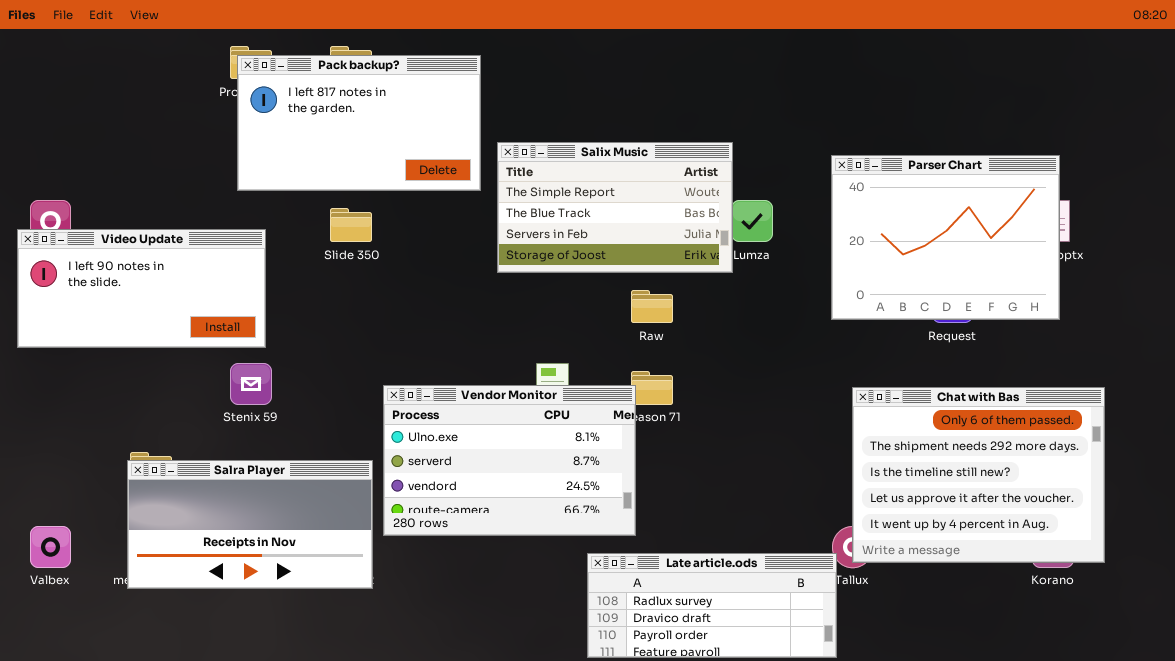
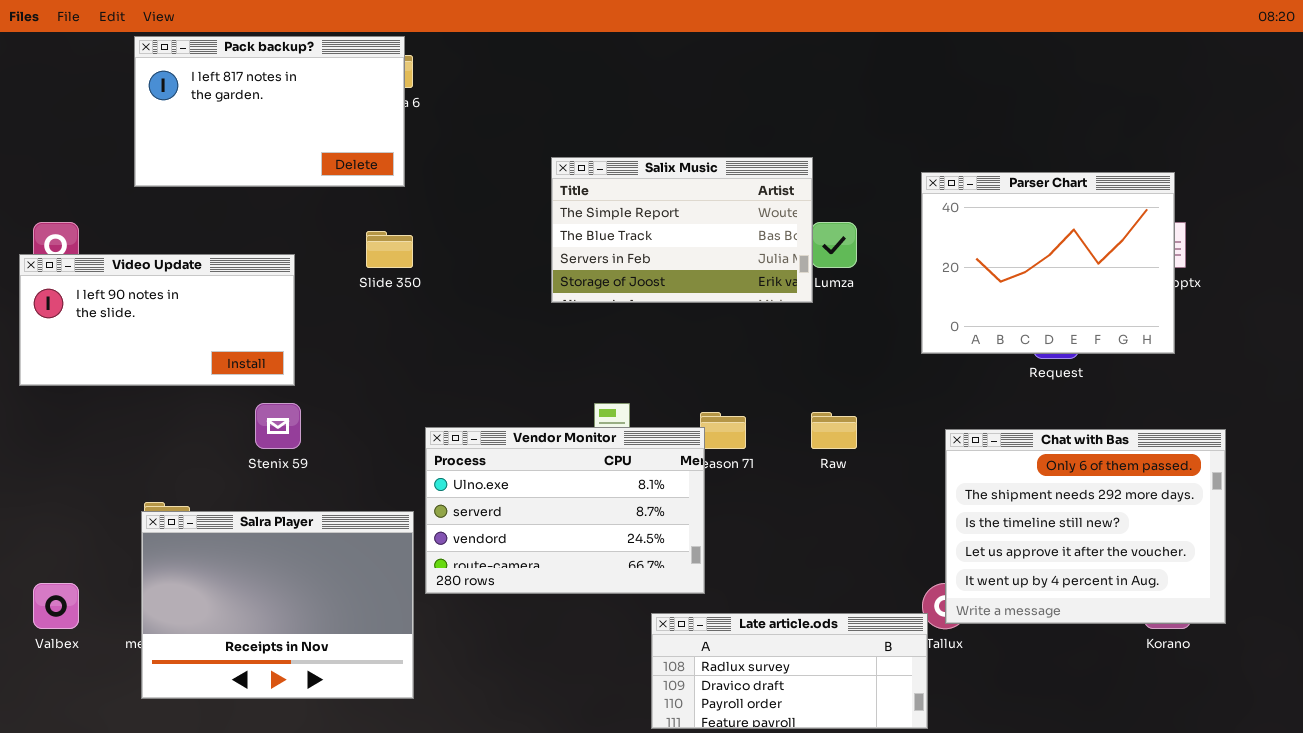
Pack backup?: [237,55,481,191] -> [134,36,405,187], moved
Raw: [631,290,673,323] -> [811,412,857,449], moved
Salra Player: [127,460,373,589] -> [141,511,414,699], resized

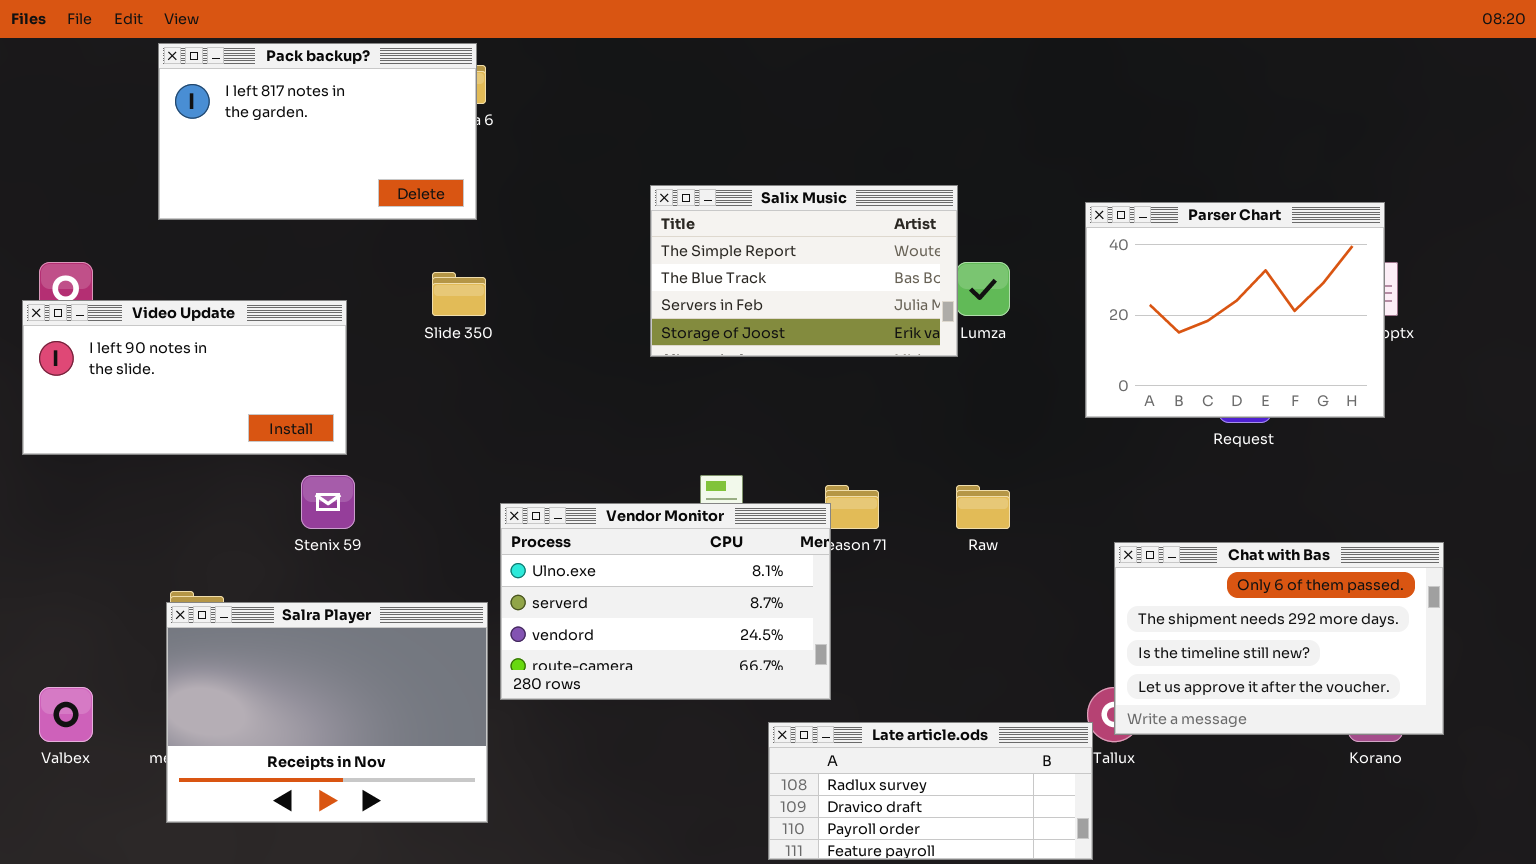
Chat with Bas: [945,429,1226,624] -> [1114,542,1444,735], resized

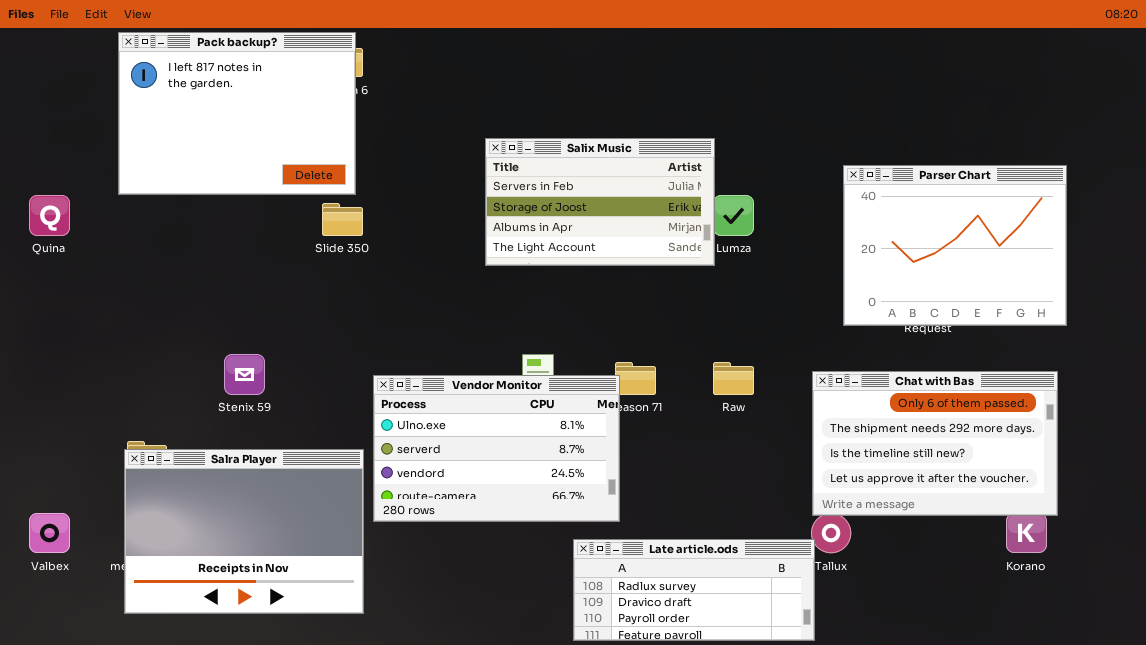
Pack backup?: [158,43,477,220] -> [118,32,356,195], resized
Salix Music: [650,185,958,357] -> [485,138,715,266], scrolled down 2 rows
Parser Chart: [1085,202,1385,418] -> [843,165,1067,326], moved
Video Update: [22,300,347,455] -> none, closed
Chat with Bas: [1114,542,1444,735] -> [812,371,1058,516], moved

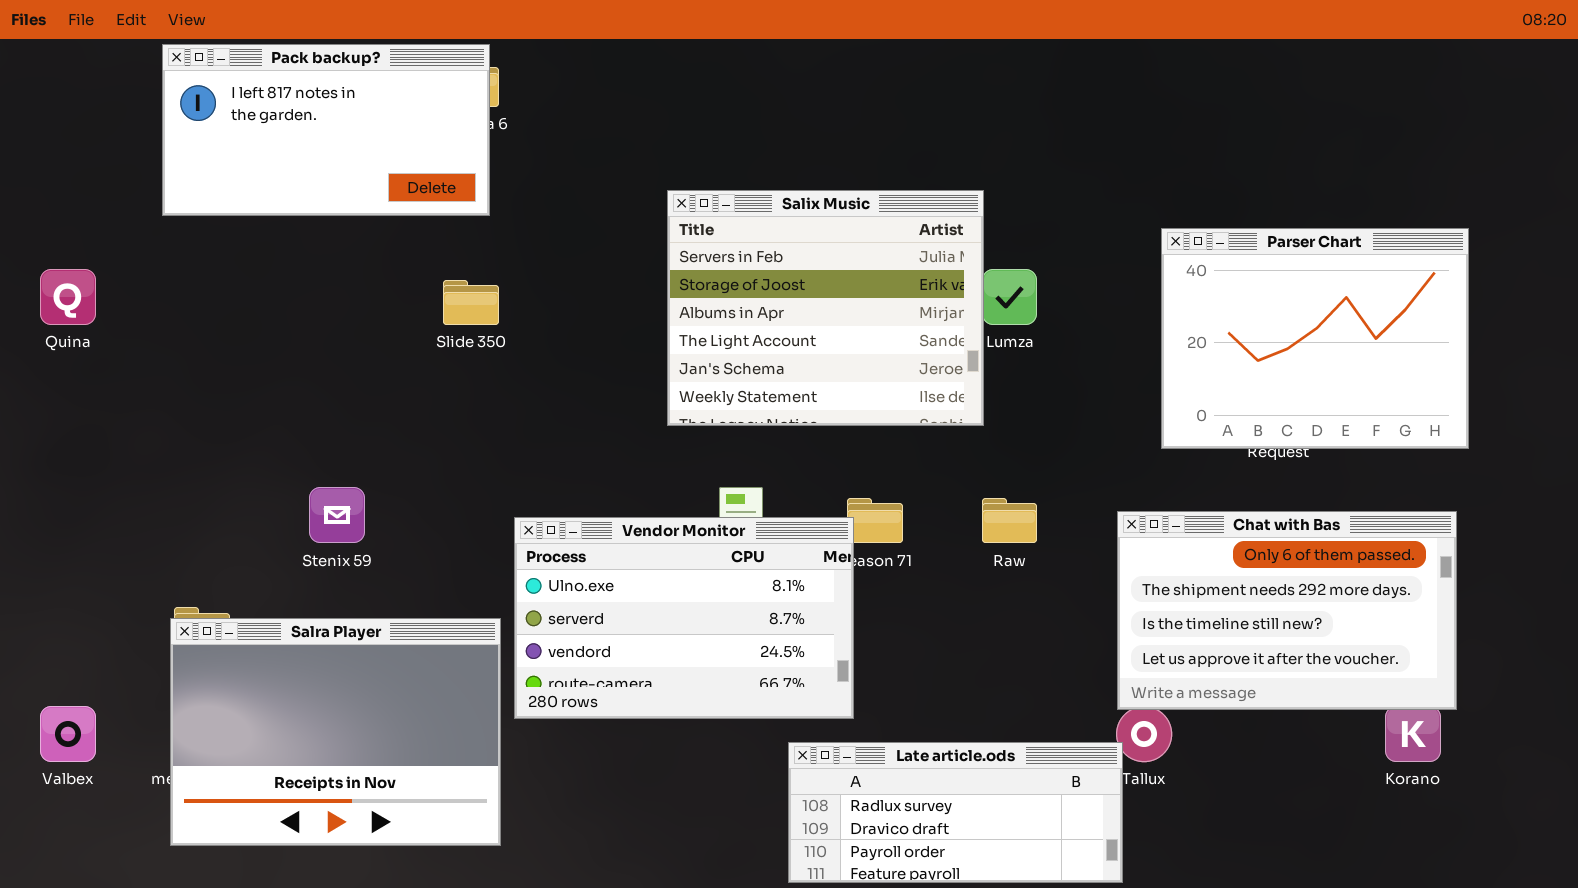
Pack backup?: [118,32,356,195] -> [162,44,490,216], resized
Salix Music: [485,138,715,266] -> [667,190,984,426], resized

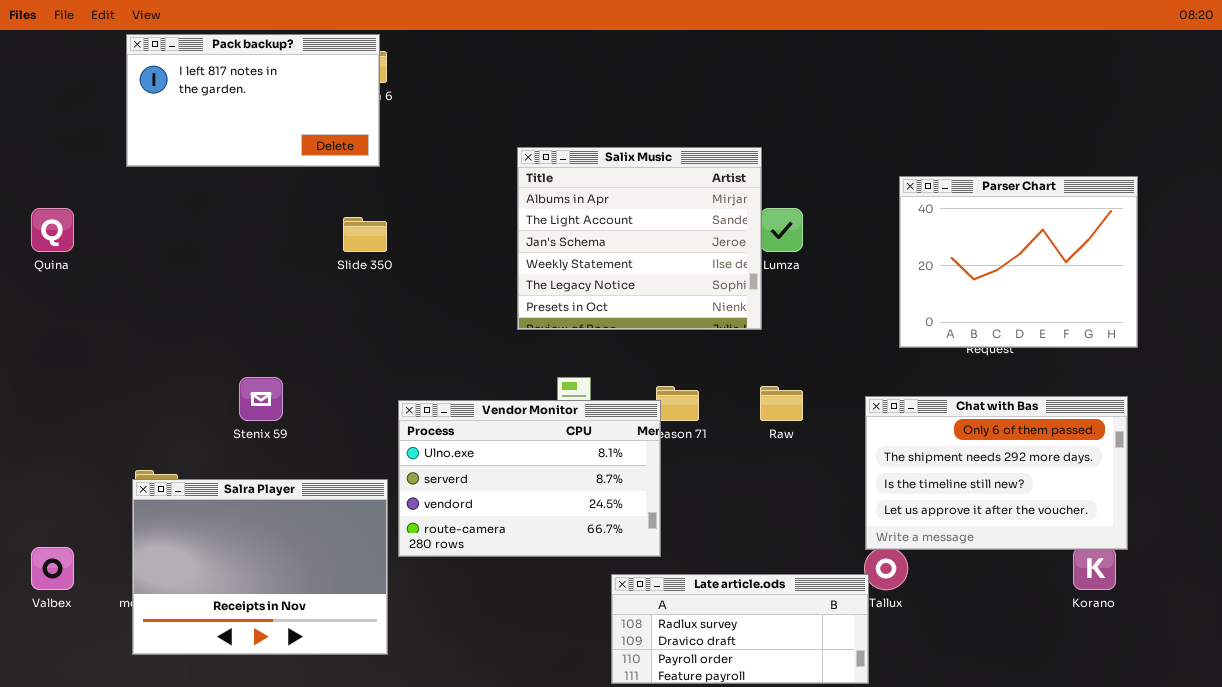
Salix Music: [667,190,984,426] -> [517,147,762,330], scrolled down 2 rows

